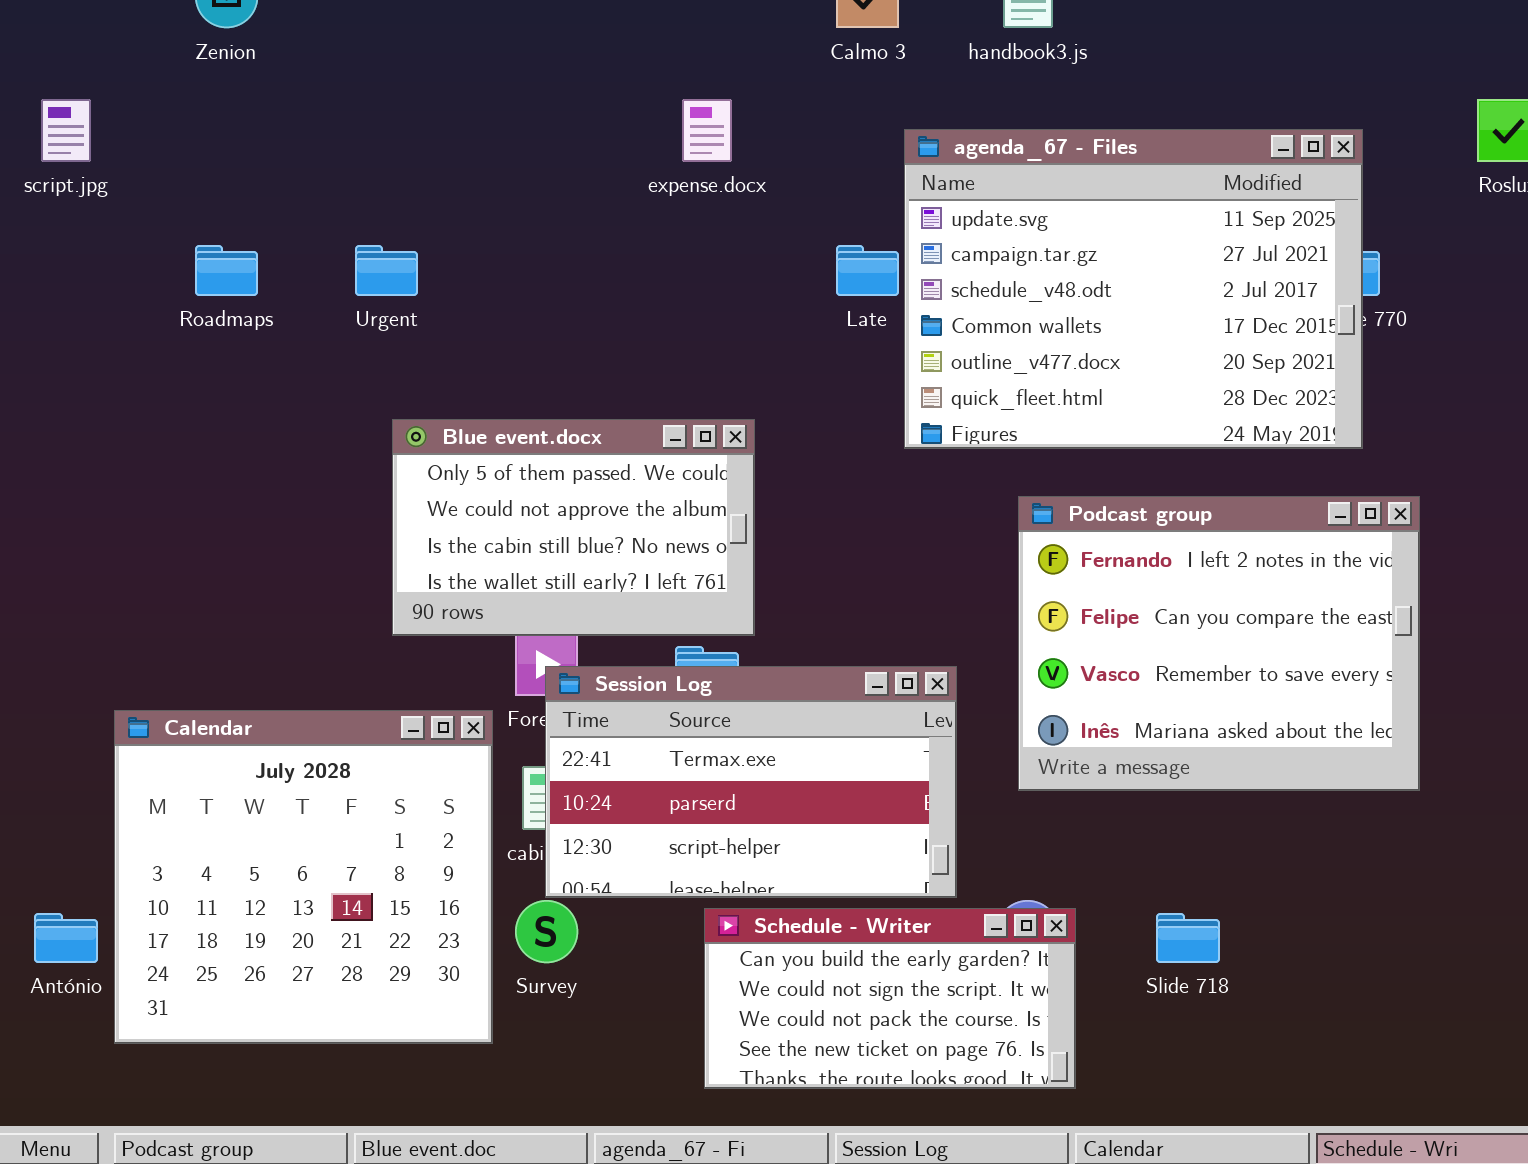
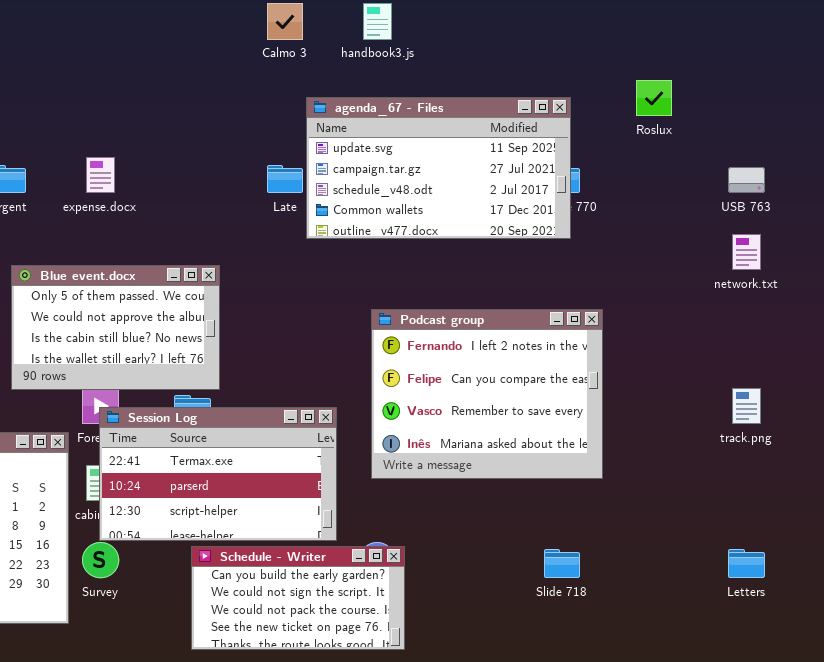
expense.docx: [682,99,732,162] -> [86,157,115,193], moved
agenda_67 - Files: [904,129,1363,449] -> [306,97,571,239], resized
Slide 718: [1156,913,1220,963] -> [544,549,580,578], moved

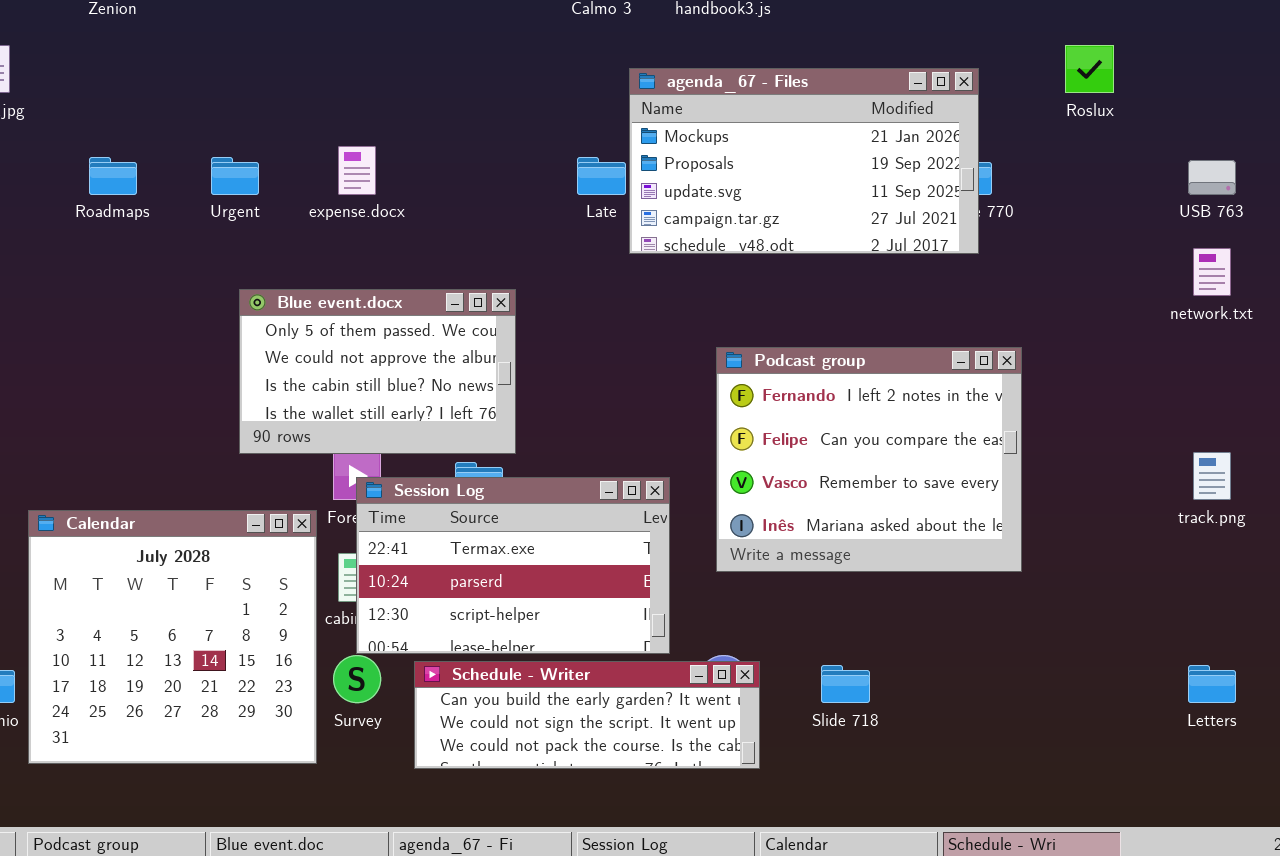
agenda_67 - Files: [306,97,571,239] -> [629,68,979,254], scrolled up 2 rows
Schedule - Writer: [191,546,405,650] -> [414,661,760,769], resized
Slide 718: [544,549,580,578] -> [821,665,870,703], moved

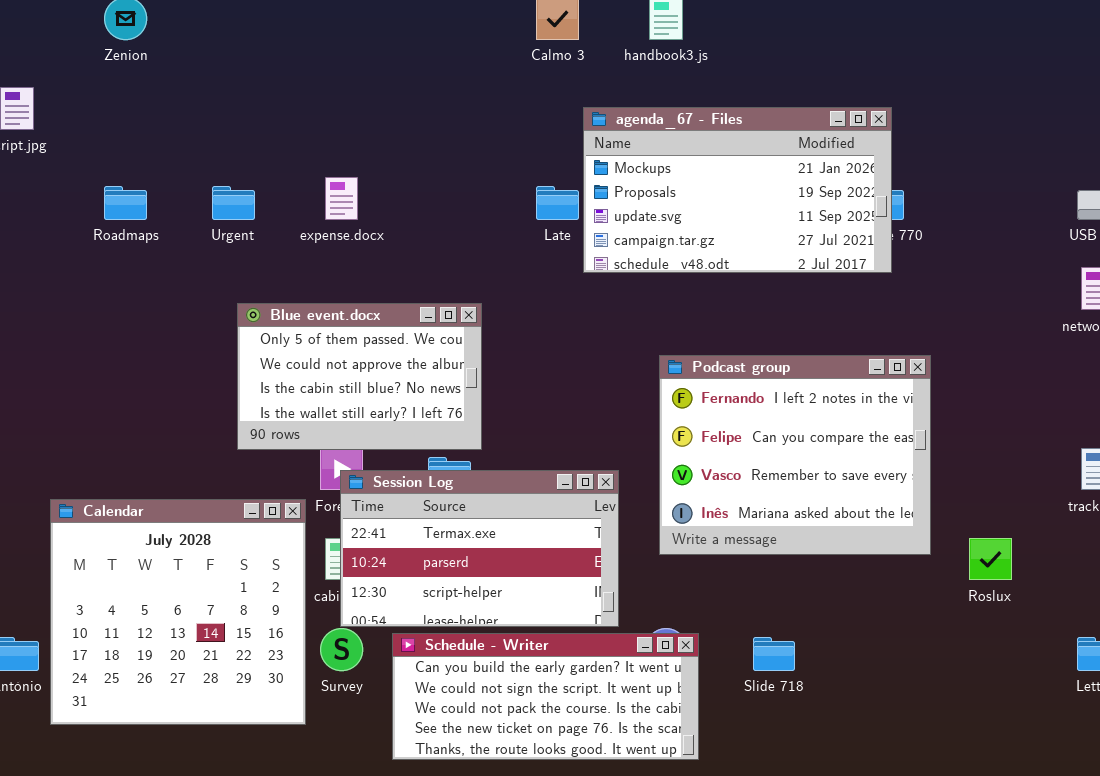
Roslux: [1065,45,1114,93] -> [969,538,1012,580], moved
Schedule - Writer: [414,661,760,769] -> [392,633,699,760], resized

